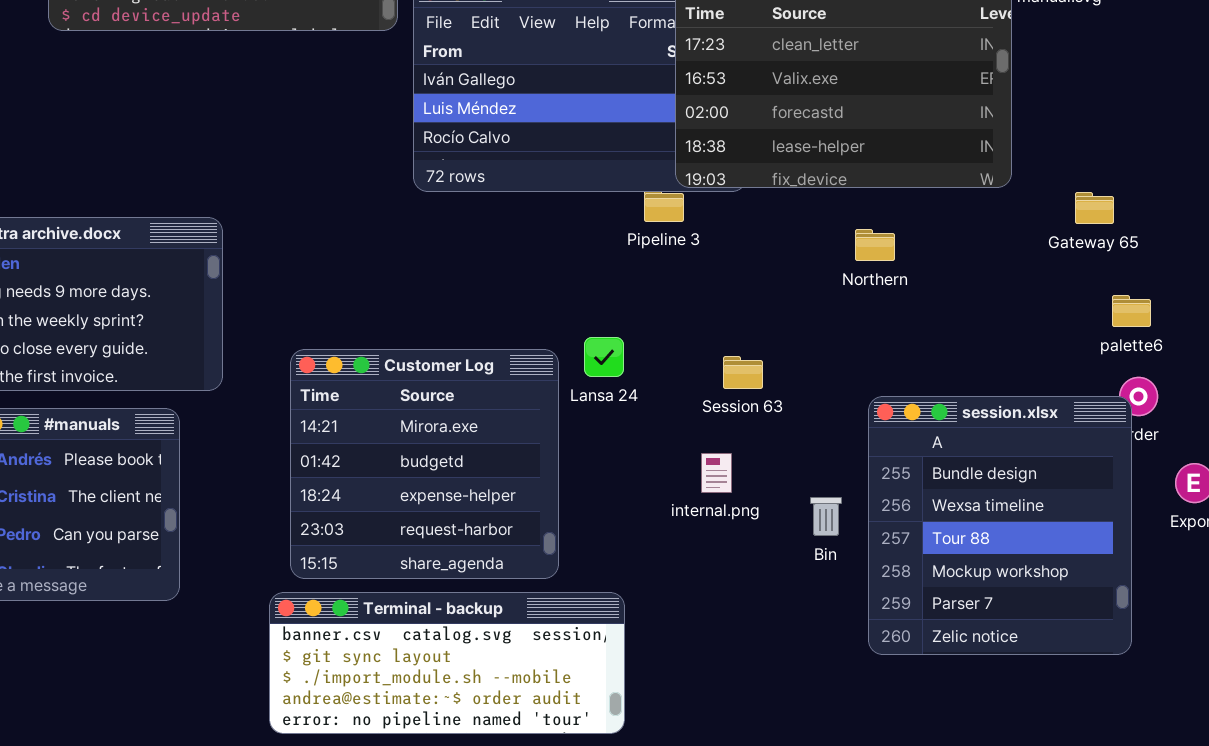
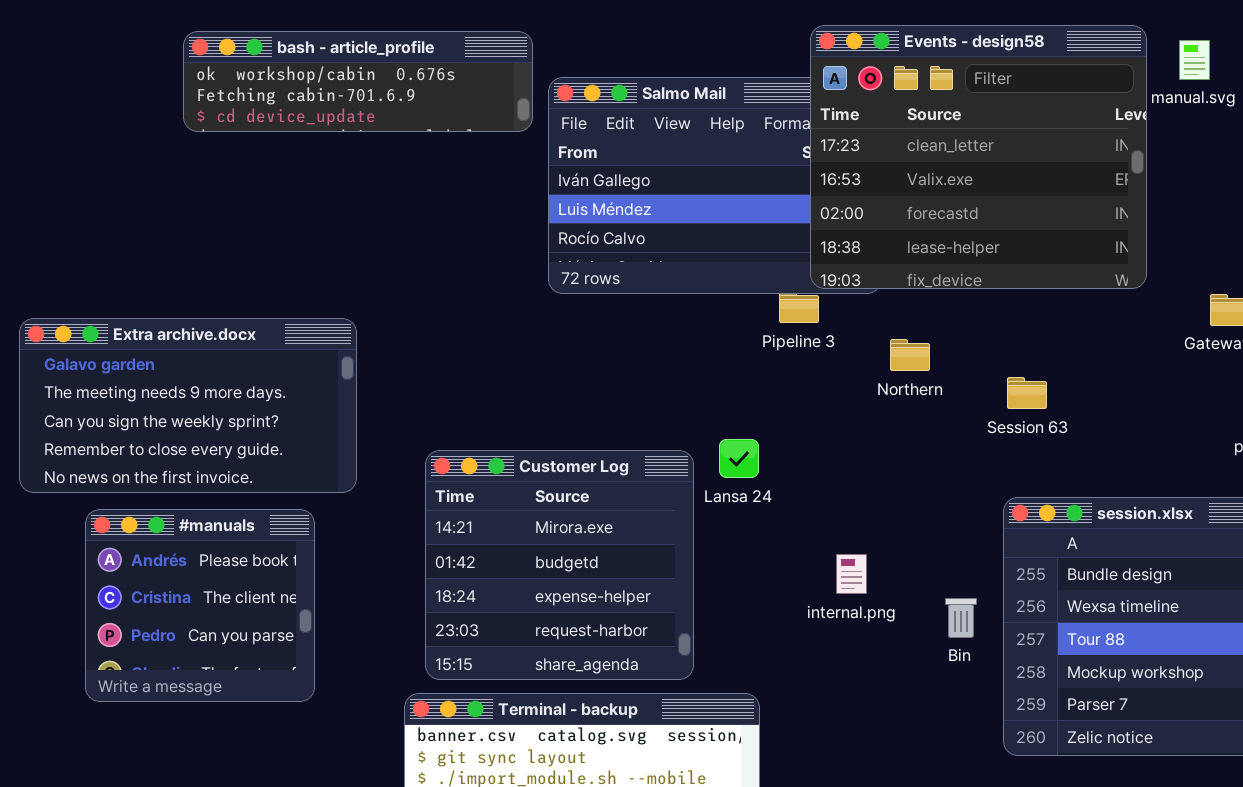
Northern: [855,229,895,261] -> [890,339,930,371], moved
Session 63: [723,356,763,389] -> [1007,377,1047,409], moved

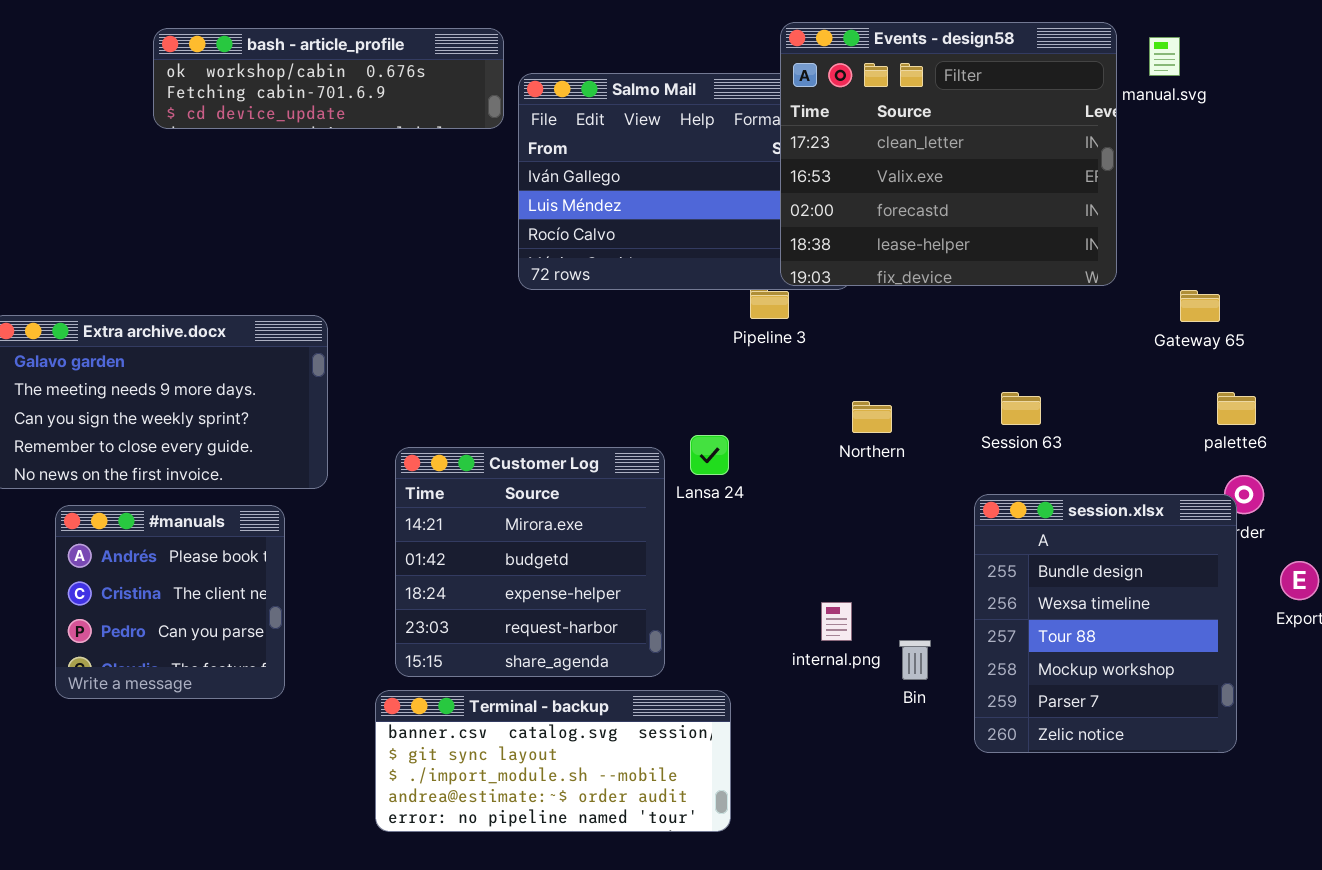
Northern: [890,339,930,371] -> [852,401,892,433], moved
Session 63: [1007,377,1047,409] -> [1001,392,1041,425], moved
internal.png: [836,554,867,594] -> [821,602,852,641], moved
Bin: [945,598,977,638] -> [899,640,931,680], moved

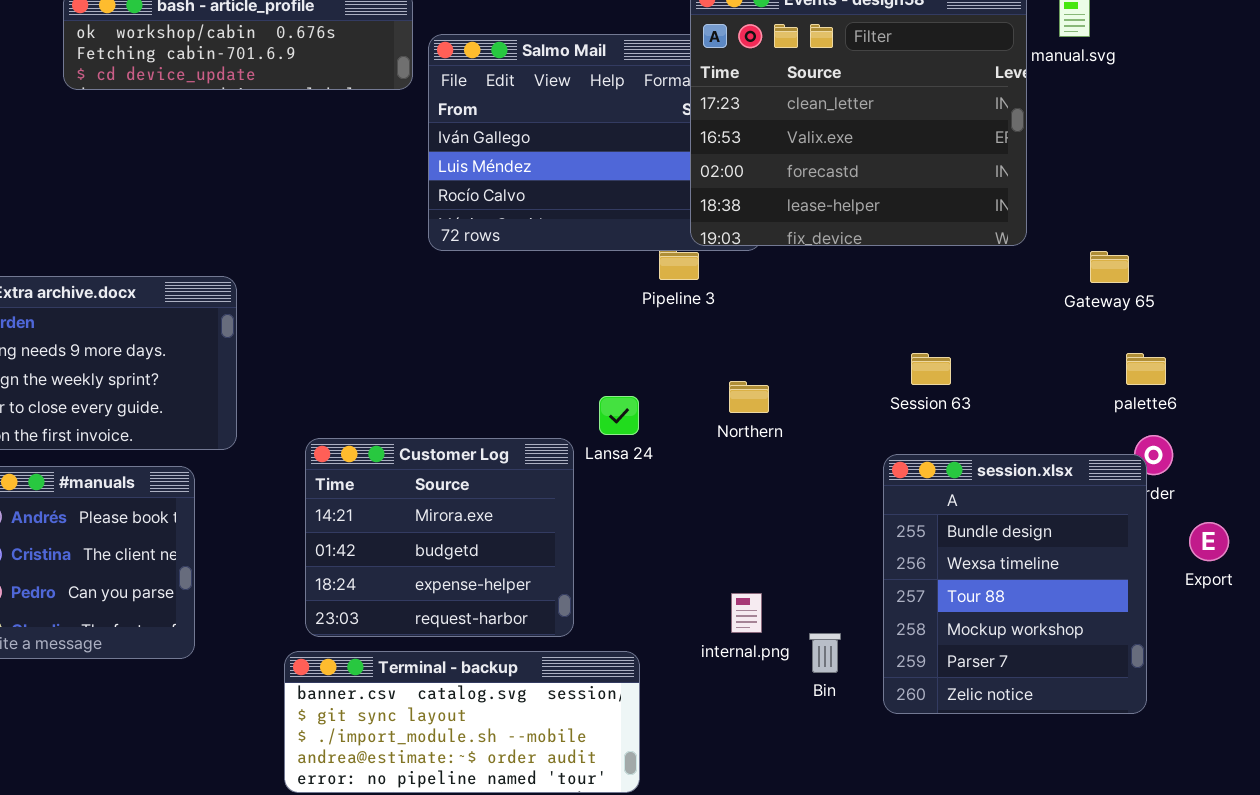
Northern: [852,401,892,433] -> [729,381,769,413], moved
Customer Log: [395,447,665,677] -> [305,438,574,637], resized
internal.png: [821,602,852,641] -> [731,593,762,633], moved
Bin: [899,640,931,680] -> [809,633,841,673], moved

